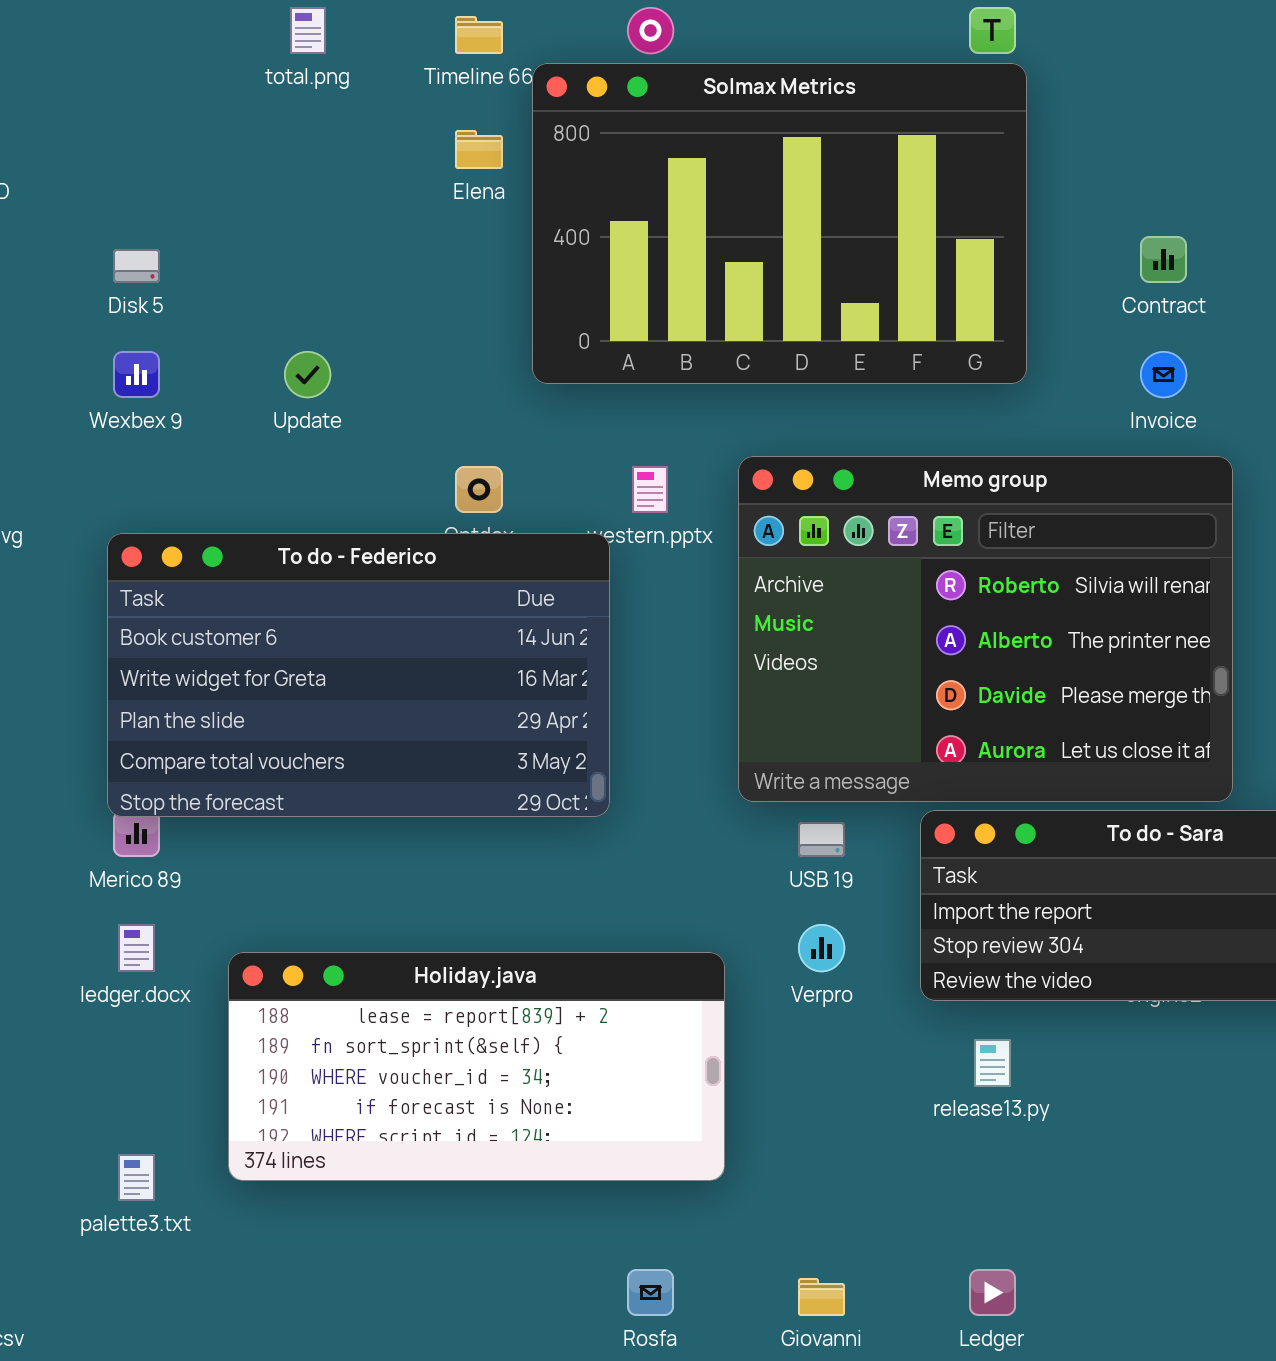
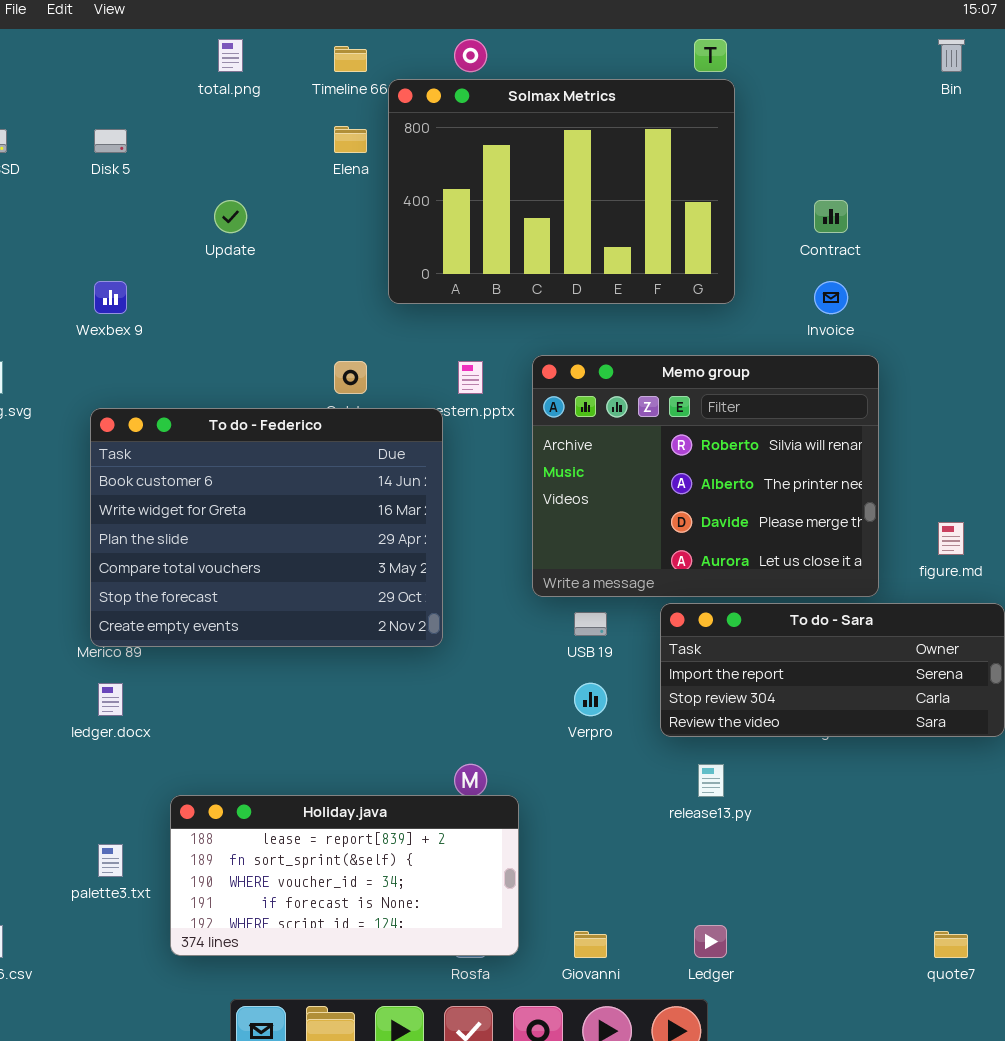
Disk 5: [113,249,160,283] -> [94,129,127,153], moved
Update: [284,351,331,398] -> [214,200,247,233], moved
To do - Federico: [107,533,610,817] -> [90,408,443,647], resized
Holiday.java: [228,952,725,1181] -> [170,795,519,956], moved

